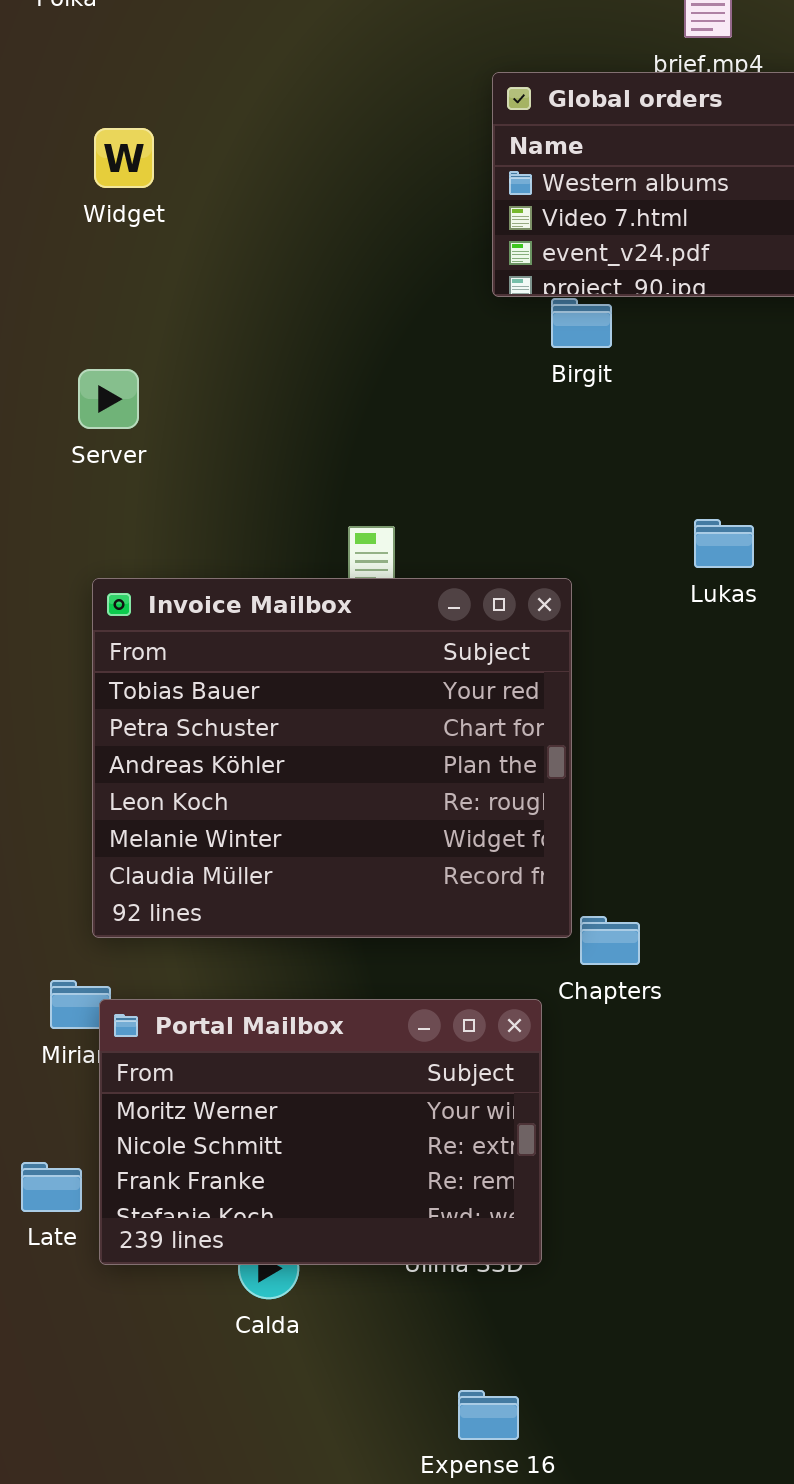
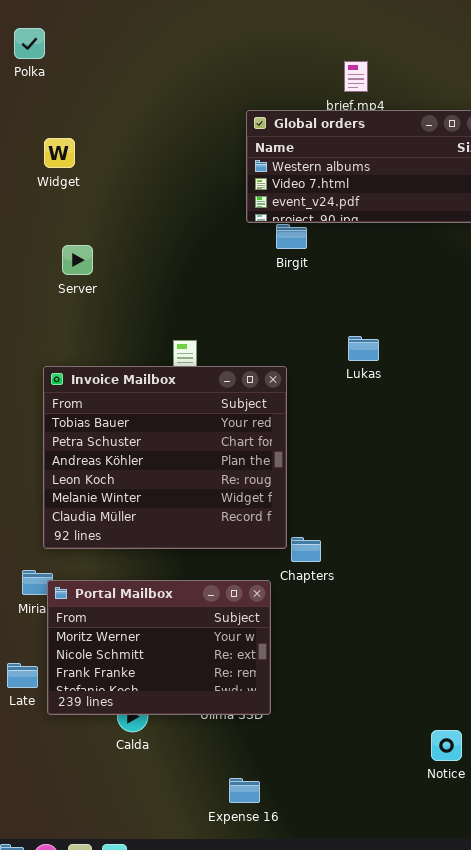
Server: [78,369,139,429] -> [62,245,93,275], moved

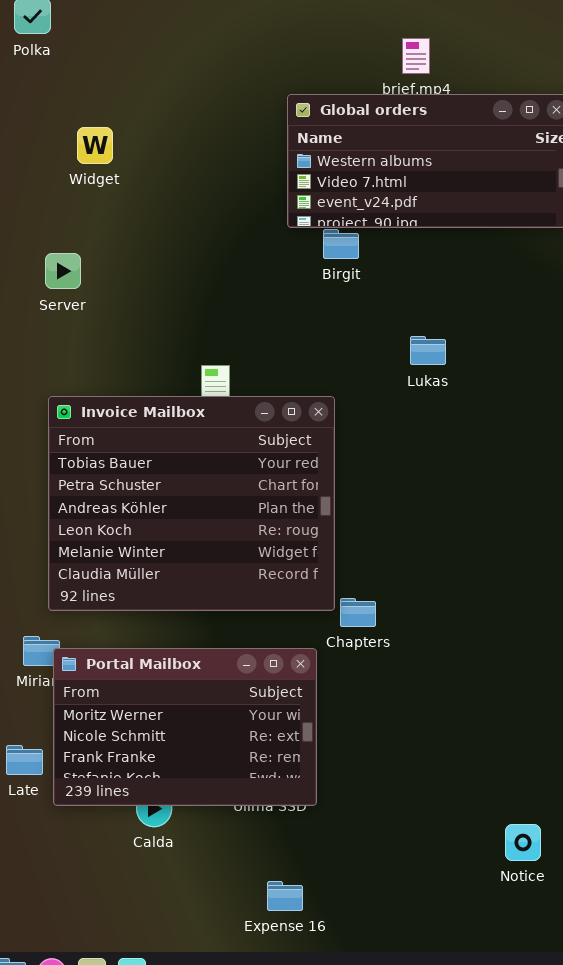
Widget: [44,138,75,168] -> [77,127,113,164], moved
Server: [62,245,93,275] -> [45,253,81,289], moved
Lukas: [348,336,379,361] -> [410,336,446,365], moved

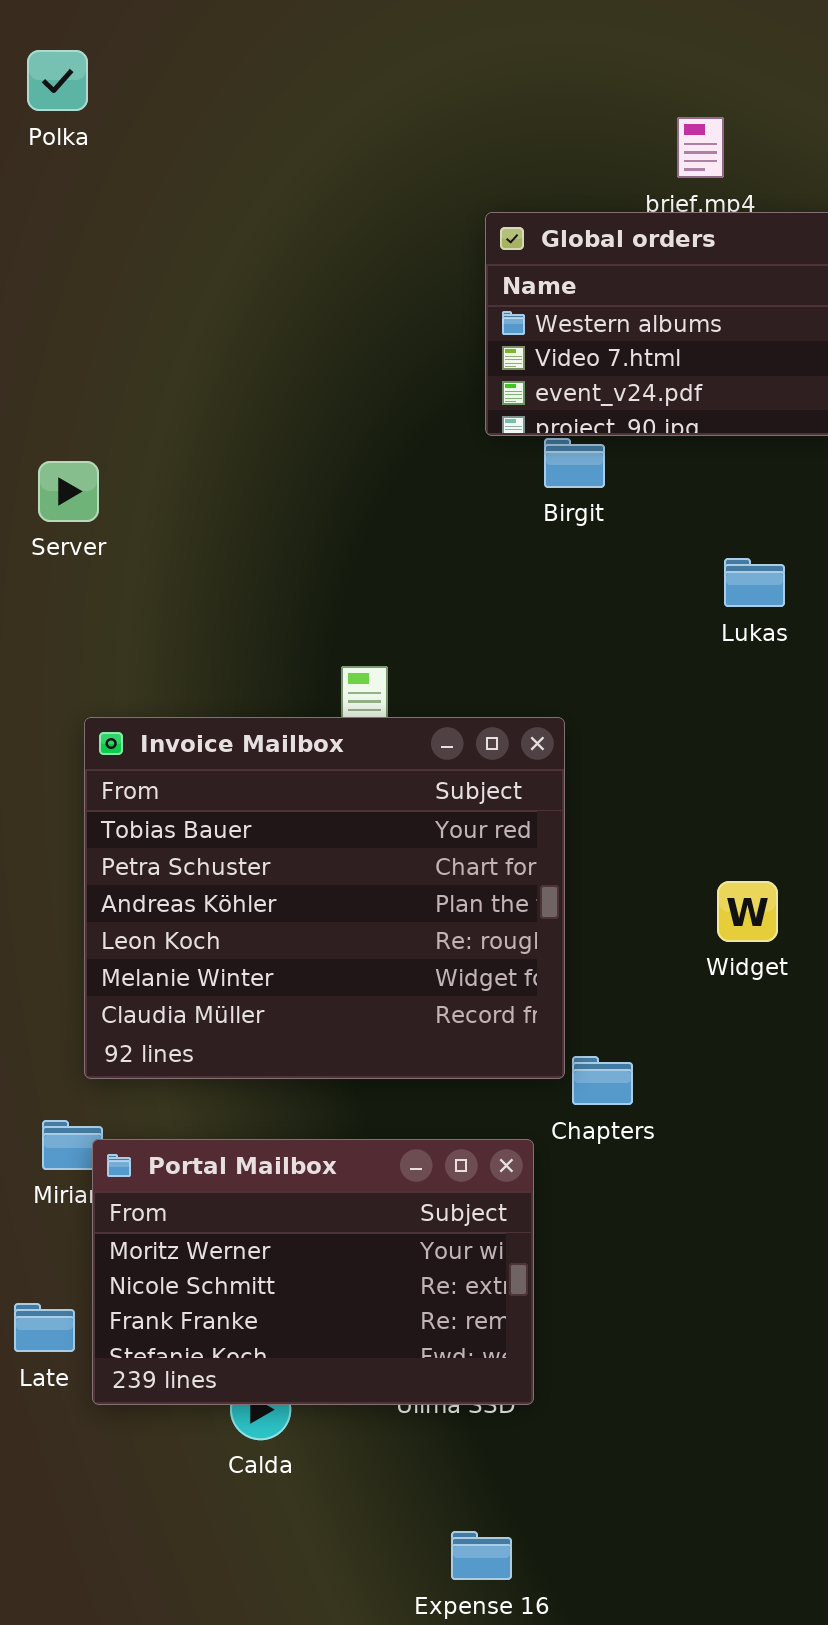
Widget: [77,127,113,164] -> [717,881,778,942], moved
Server: [45,253,81,289] -> [38,461,99,522], moved
Lukas: [410,336,446,365] -> [724,558,785,607], moved

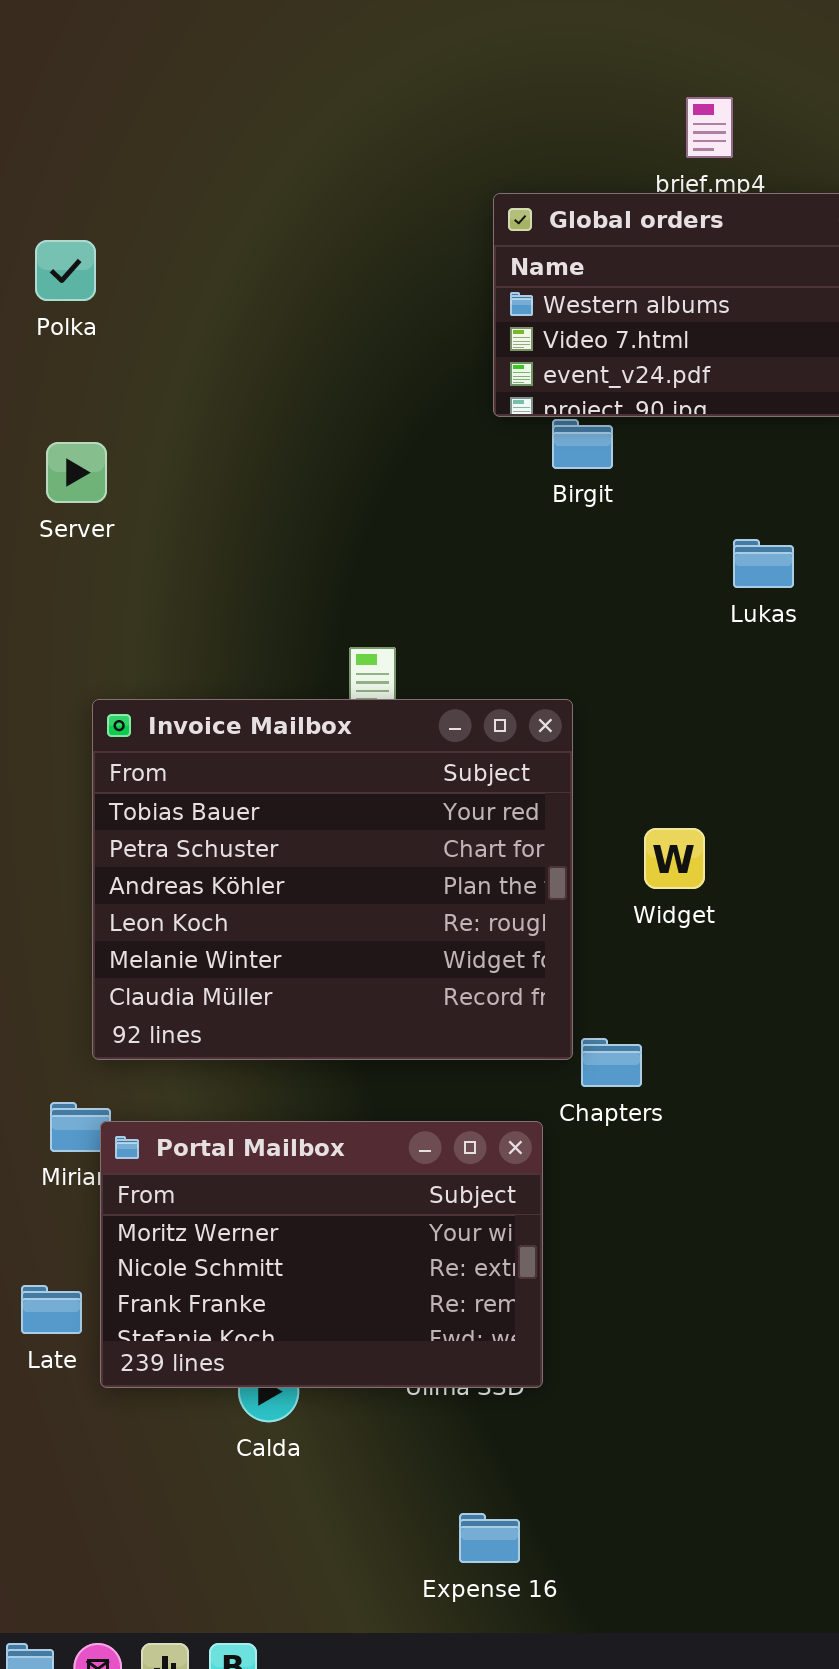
Polka: [27,50,88,111] -> [35,240,96,301], moved
Widget: [717,881,778,942] -> [644,828,705,889], moved

